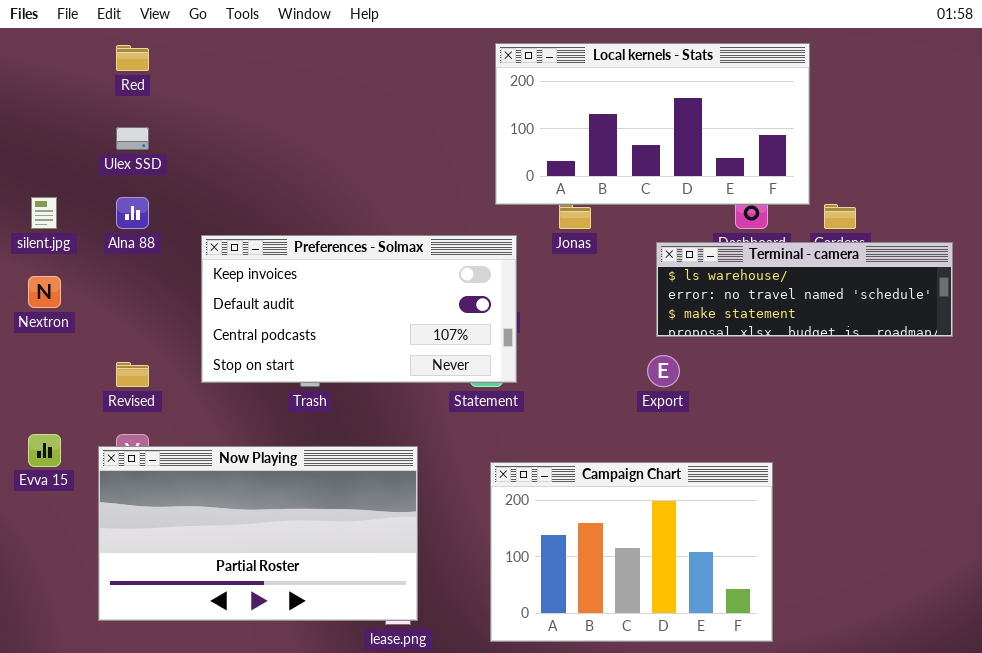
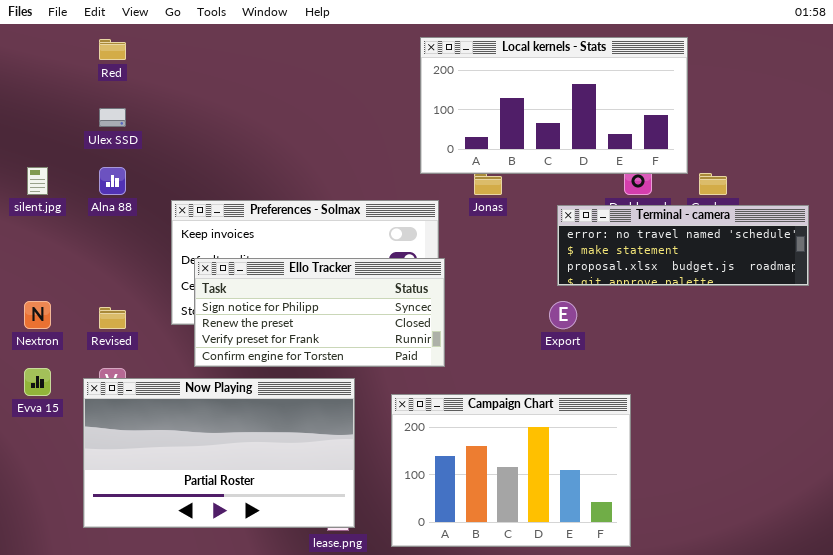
Terminal - camera: [656,242,953,337] -> [557,205,809,286], scrolled down 1 row
Nextron: [28,276,61,308] -> [24,301,51,329], moved
Ello Tracker: none -> [194,258,445,367], opened
Campaign Chart: [490,462,773,642] -> [391,394,631,547], moved

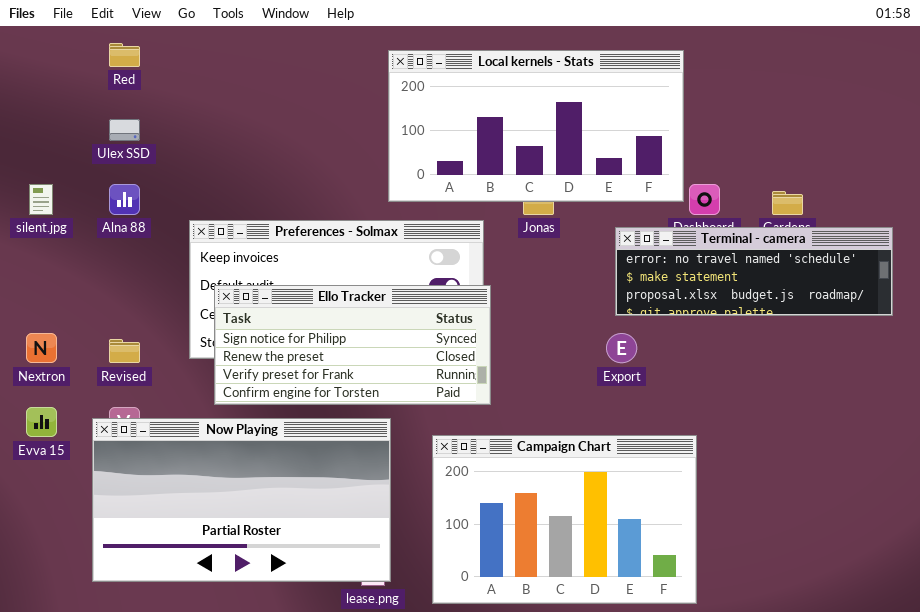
Local kernels - Stats: [420,37,688,174] -> [388,50,684,202], moved

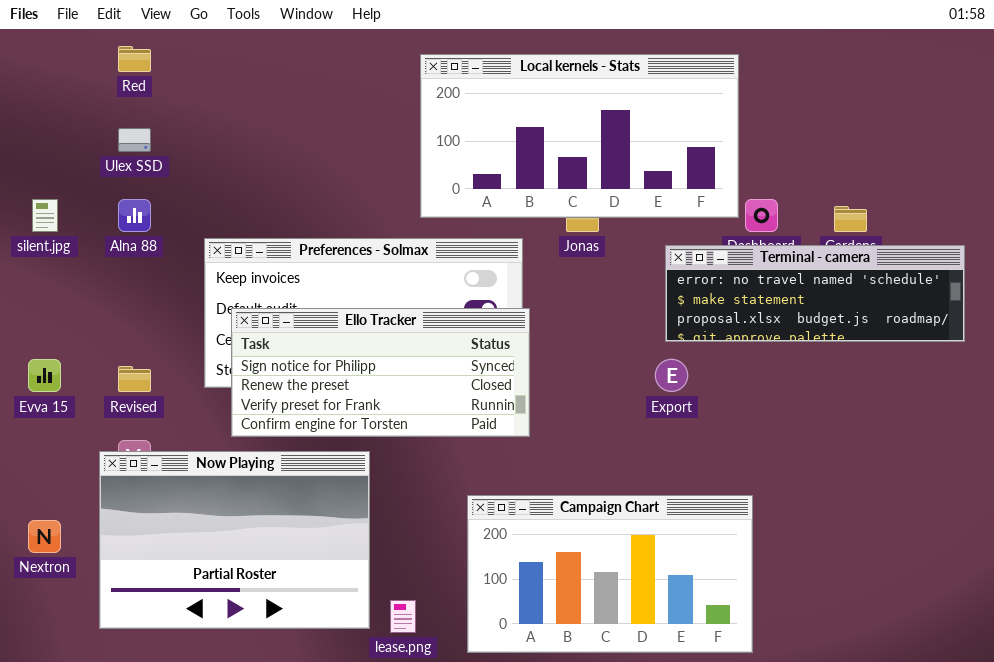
Nextron: [26,333,57,363] -> [28,520,61,553], moved
Evva 15: [26,407,57,437] -> [28,359,61,392], moved
Now Playing: [92,418,391,582] -> [99,451,370,629], resized
Campaign Chart: [432,435,697,604] -> [467,495,753,653], resized

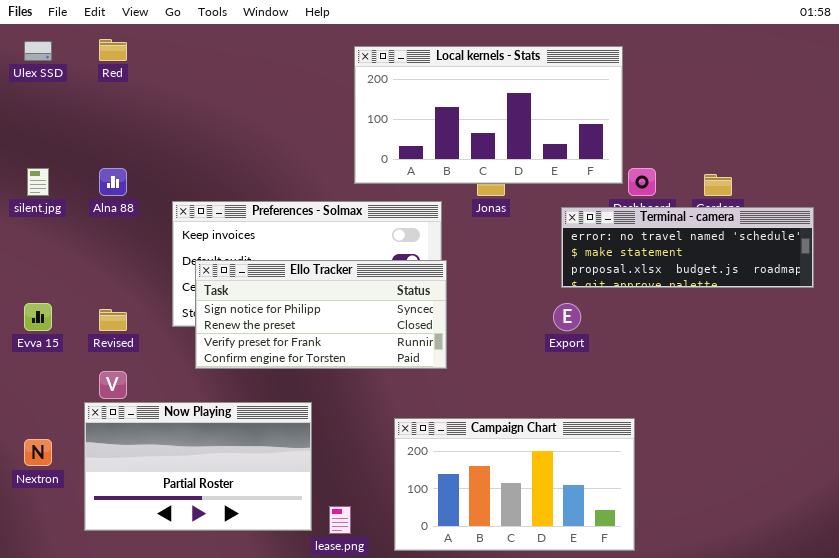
Ulex SSD: [118,128,151,152] -> [24,41,52,61], moved
Now Playing: [99,451,370,629] -> [84,402,312,531], resized

